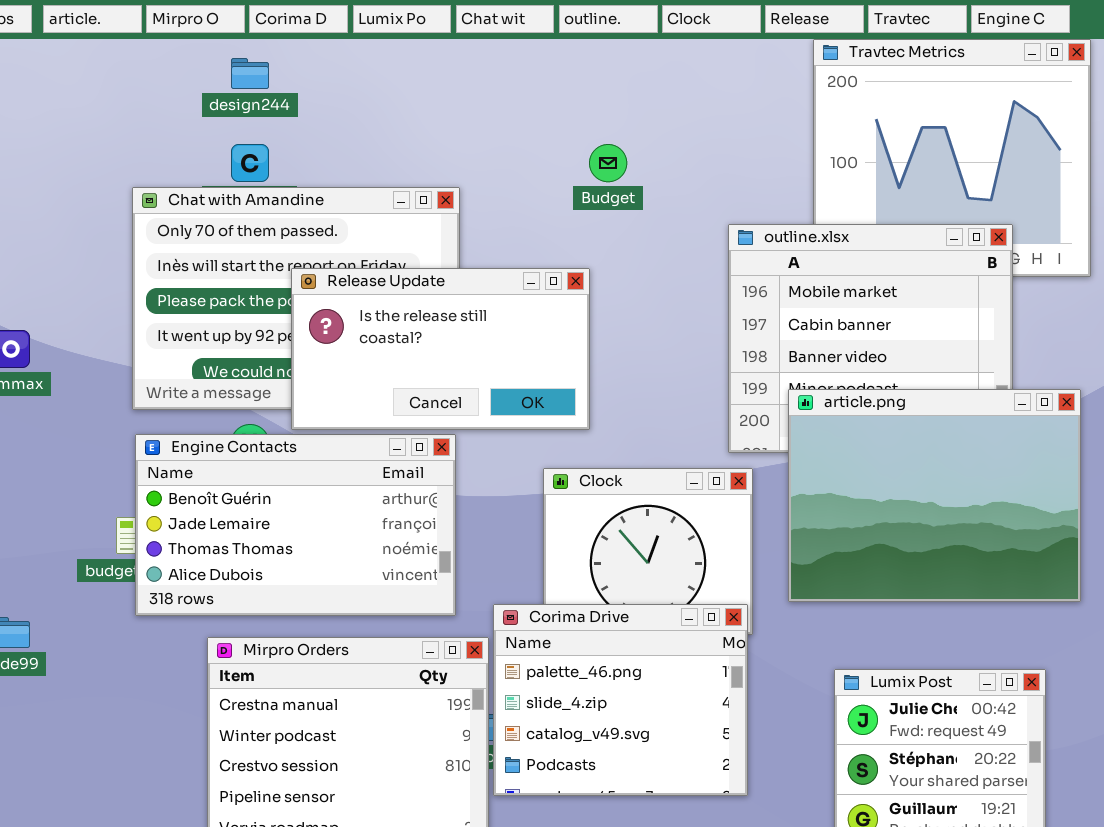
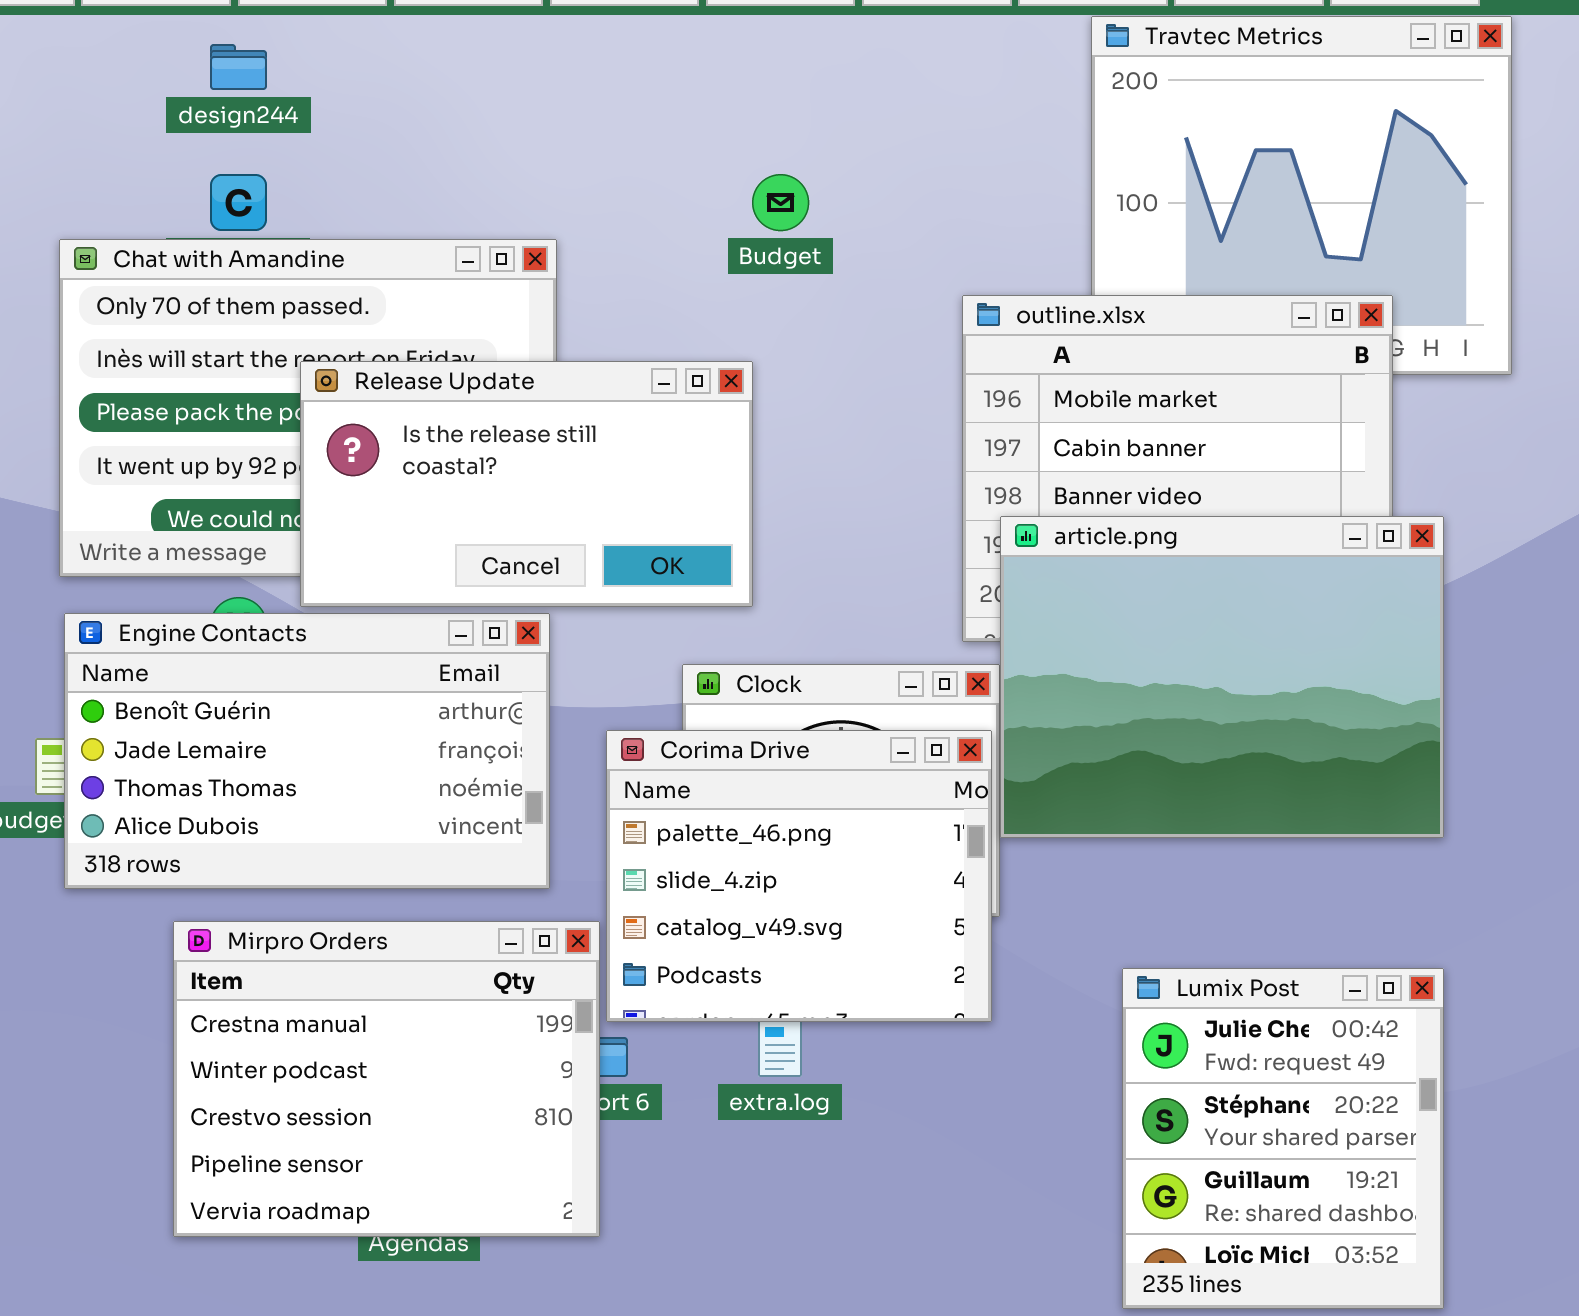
article.png: [788,389,1081,602] -> [1000,516,1444,838], moved
Corima Drive: [493,604,748,796] -> [606,730,992,1022], moved

